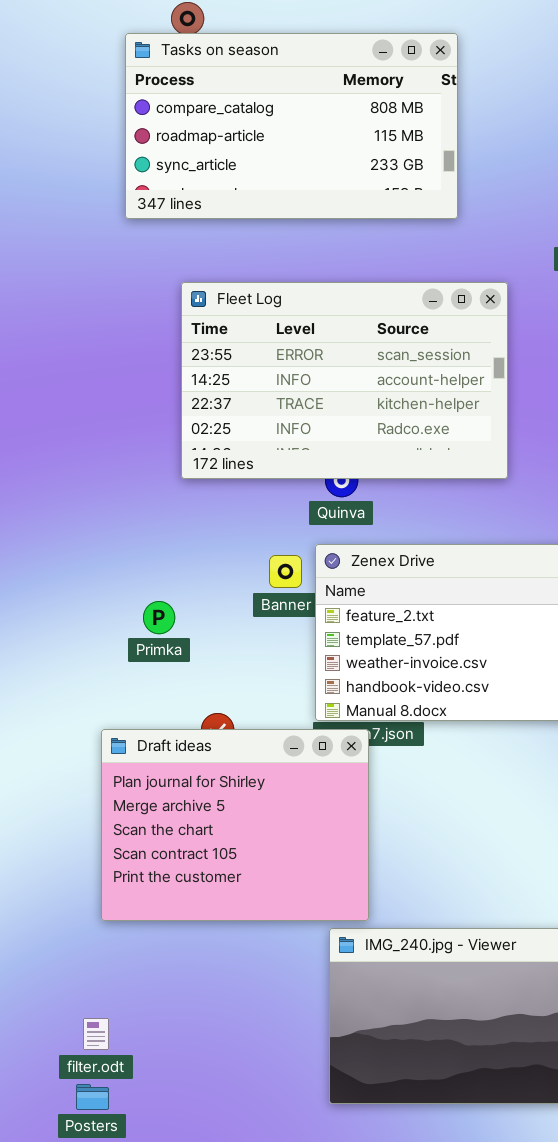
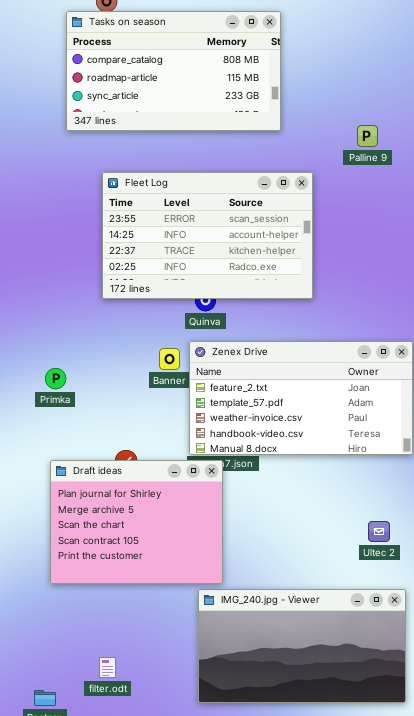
Primka: [143,601,175,634] -> [45,368,66,389], moved
filter.odt: [83,1018,109,1050] -> [99,657,116,678], moved

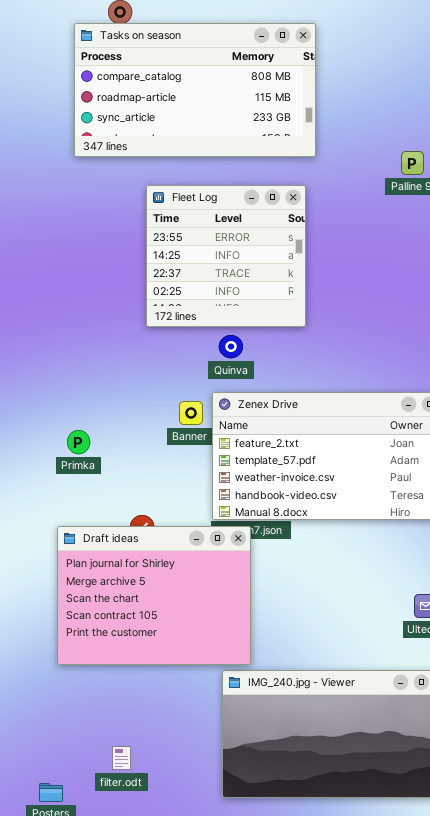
Fleet Log: [102,172,313,299] -> [146,185,306,327], moved, resized
Primka: [45,368,66,389] -> [67,430,90,454], moved

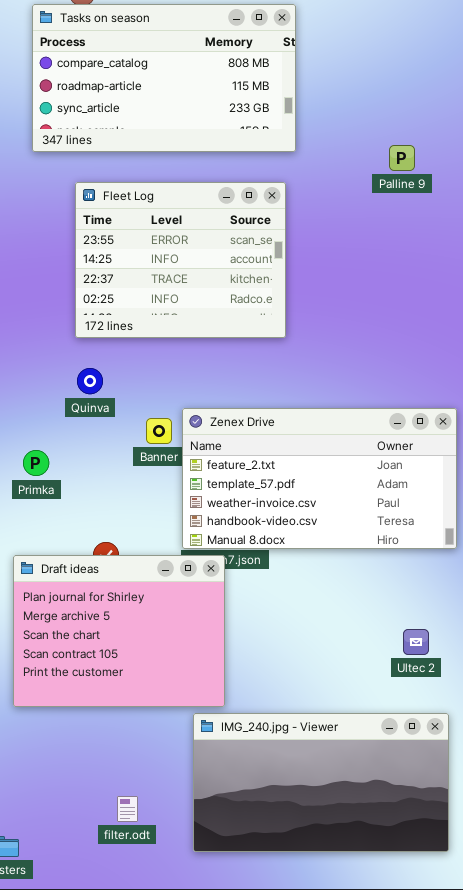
Fleet Log: [146,185,306,327] -> [75,182,286,338], resized
Quinva: [219,335,243,358] -> [77,368,103,394], moved
filter.odt: [112,746,131,770] -> [117,796,138,822], moved

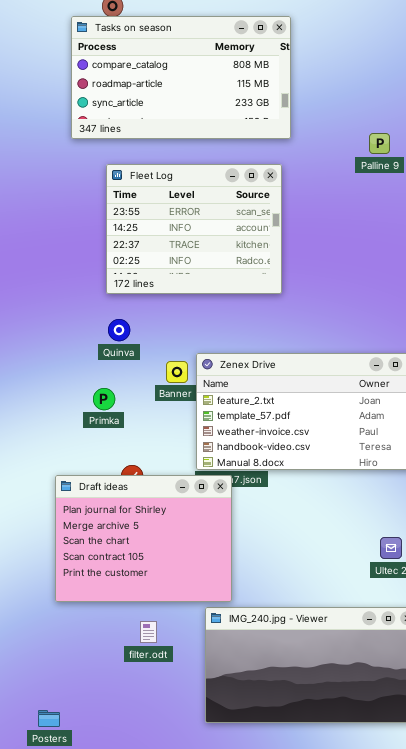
Primka: [23,450,49,476] -> [93,388,115,410], moved
filter.odt: [117,796,138,822] -> [140,621,157,643], moved

